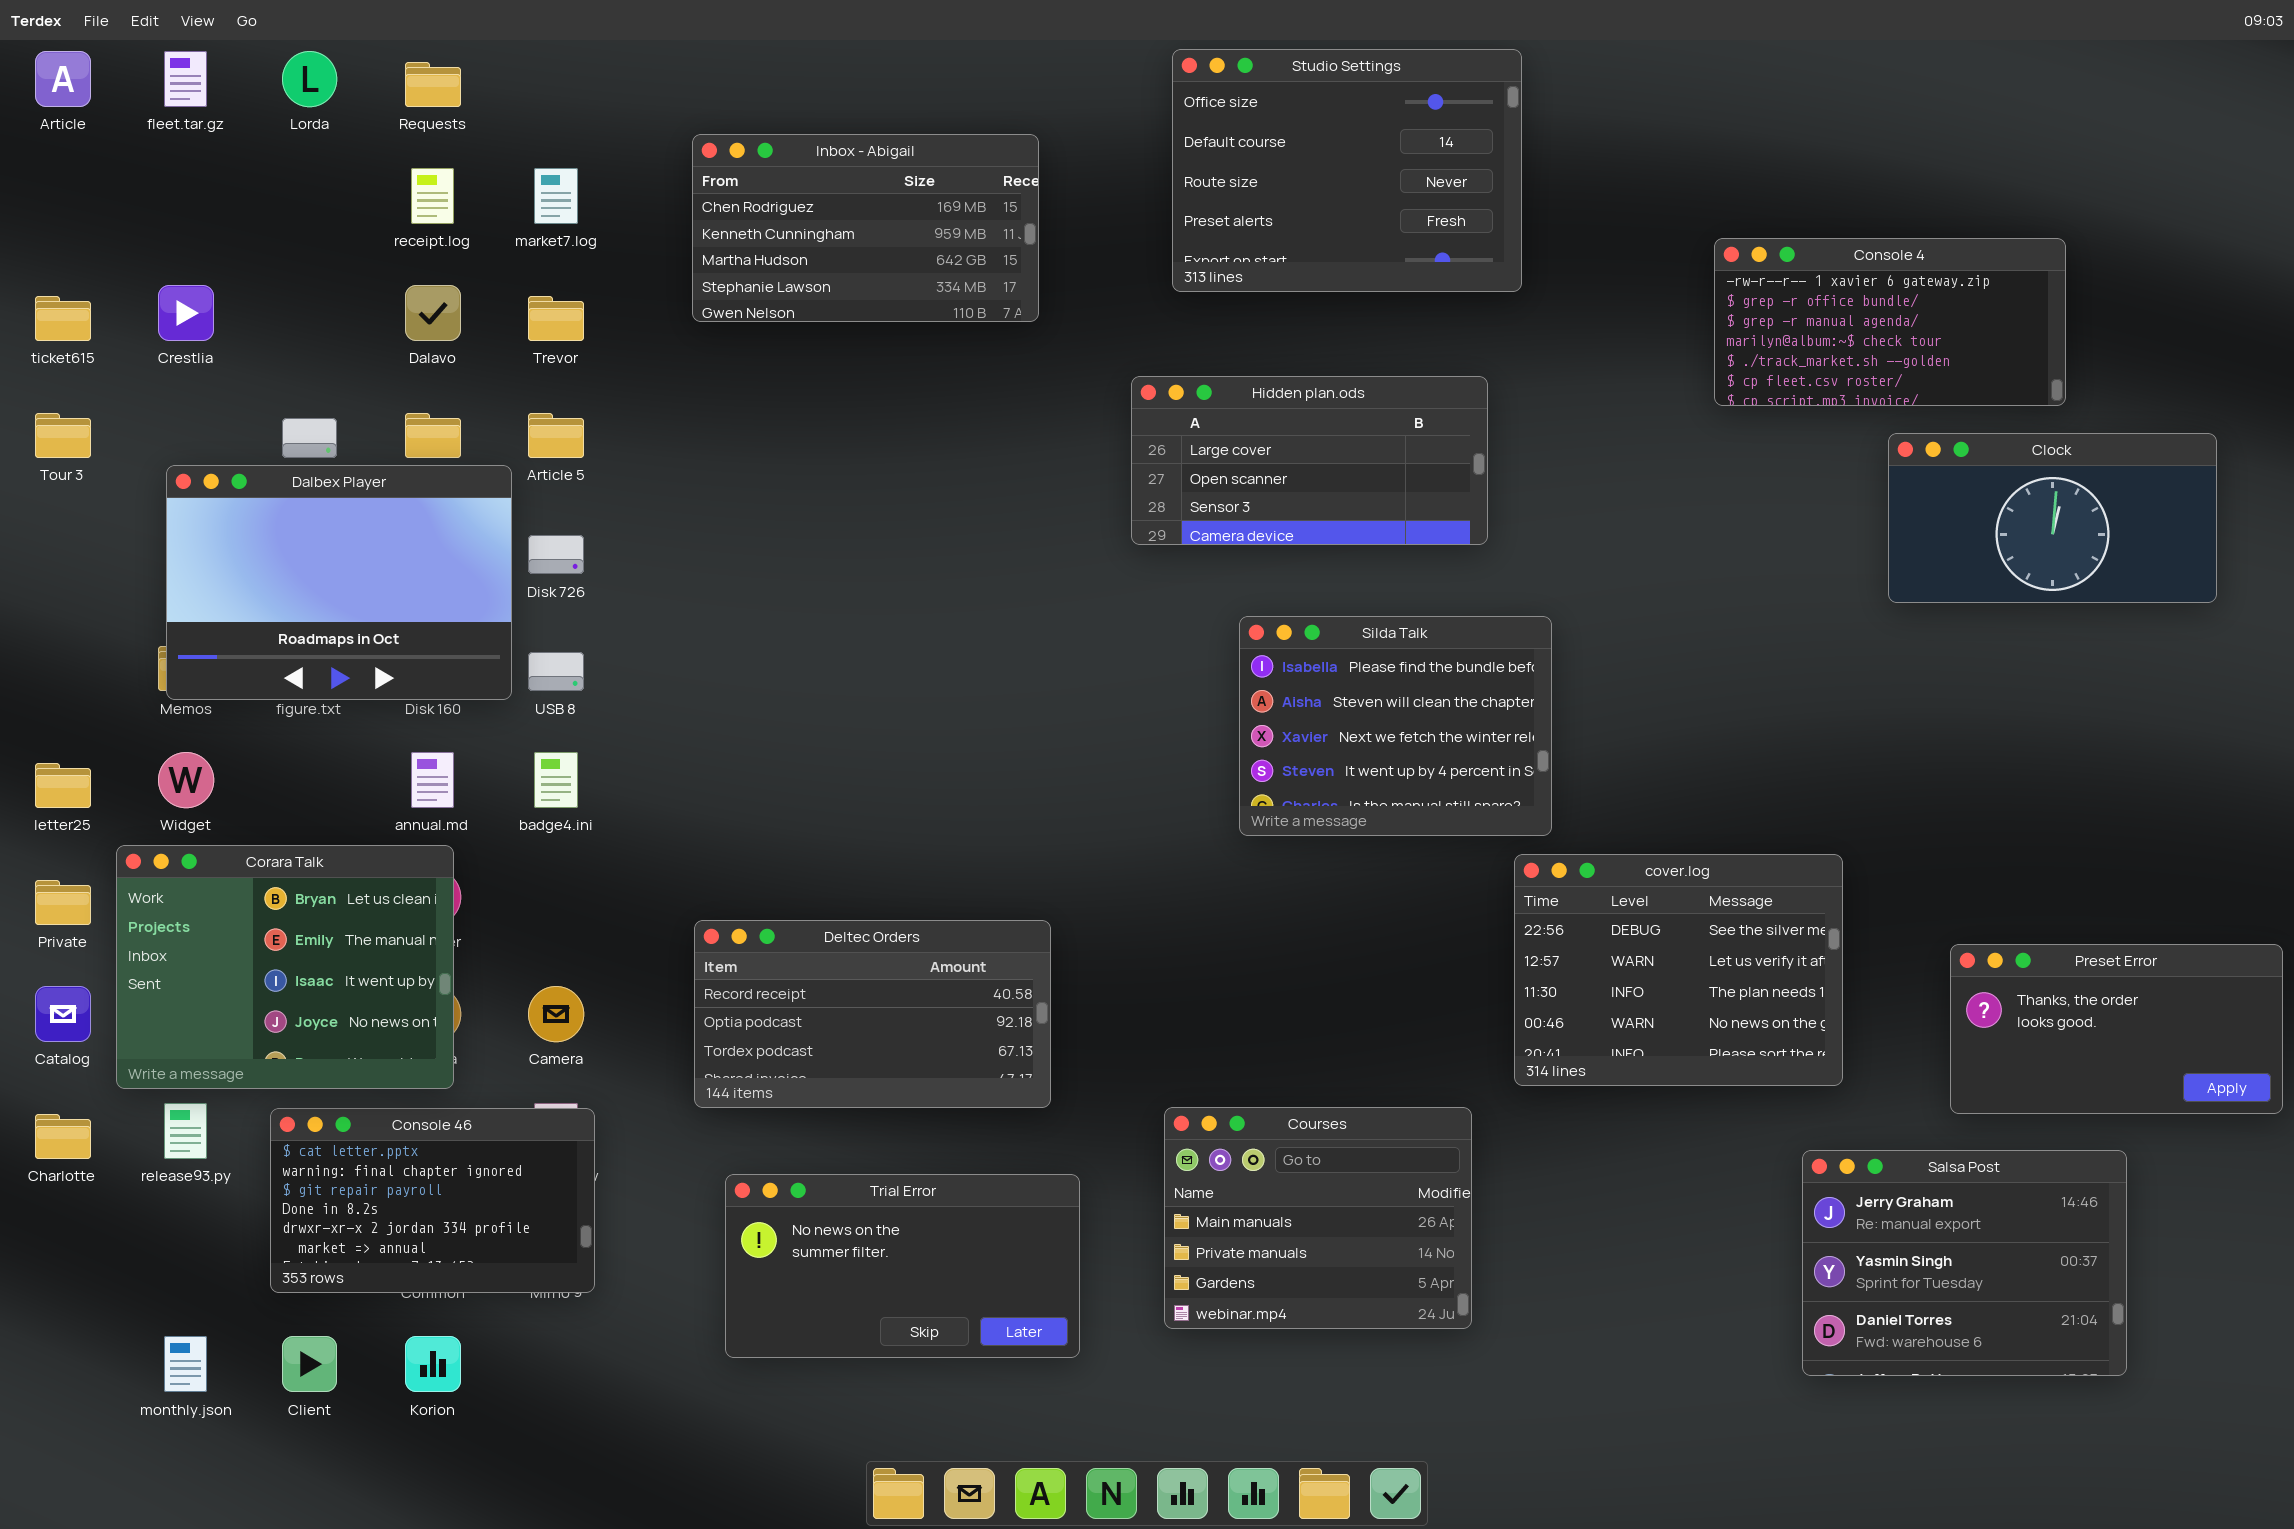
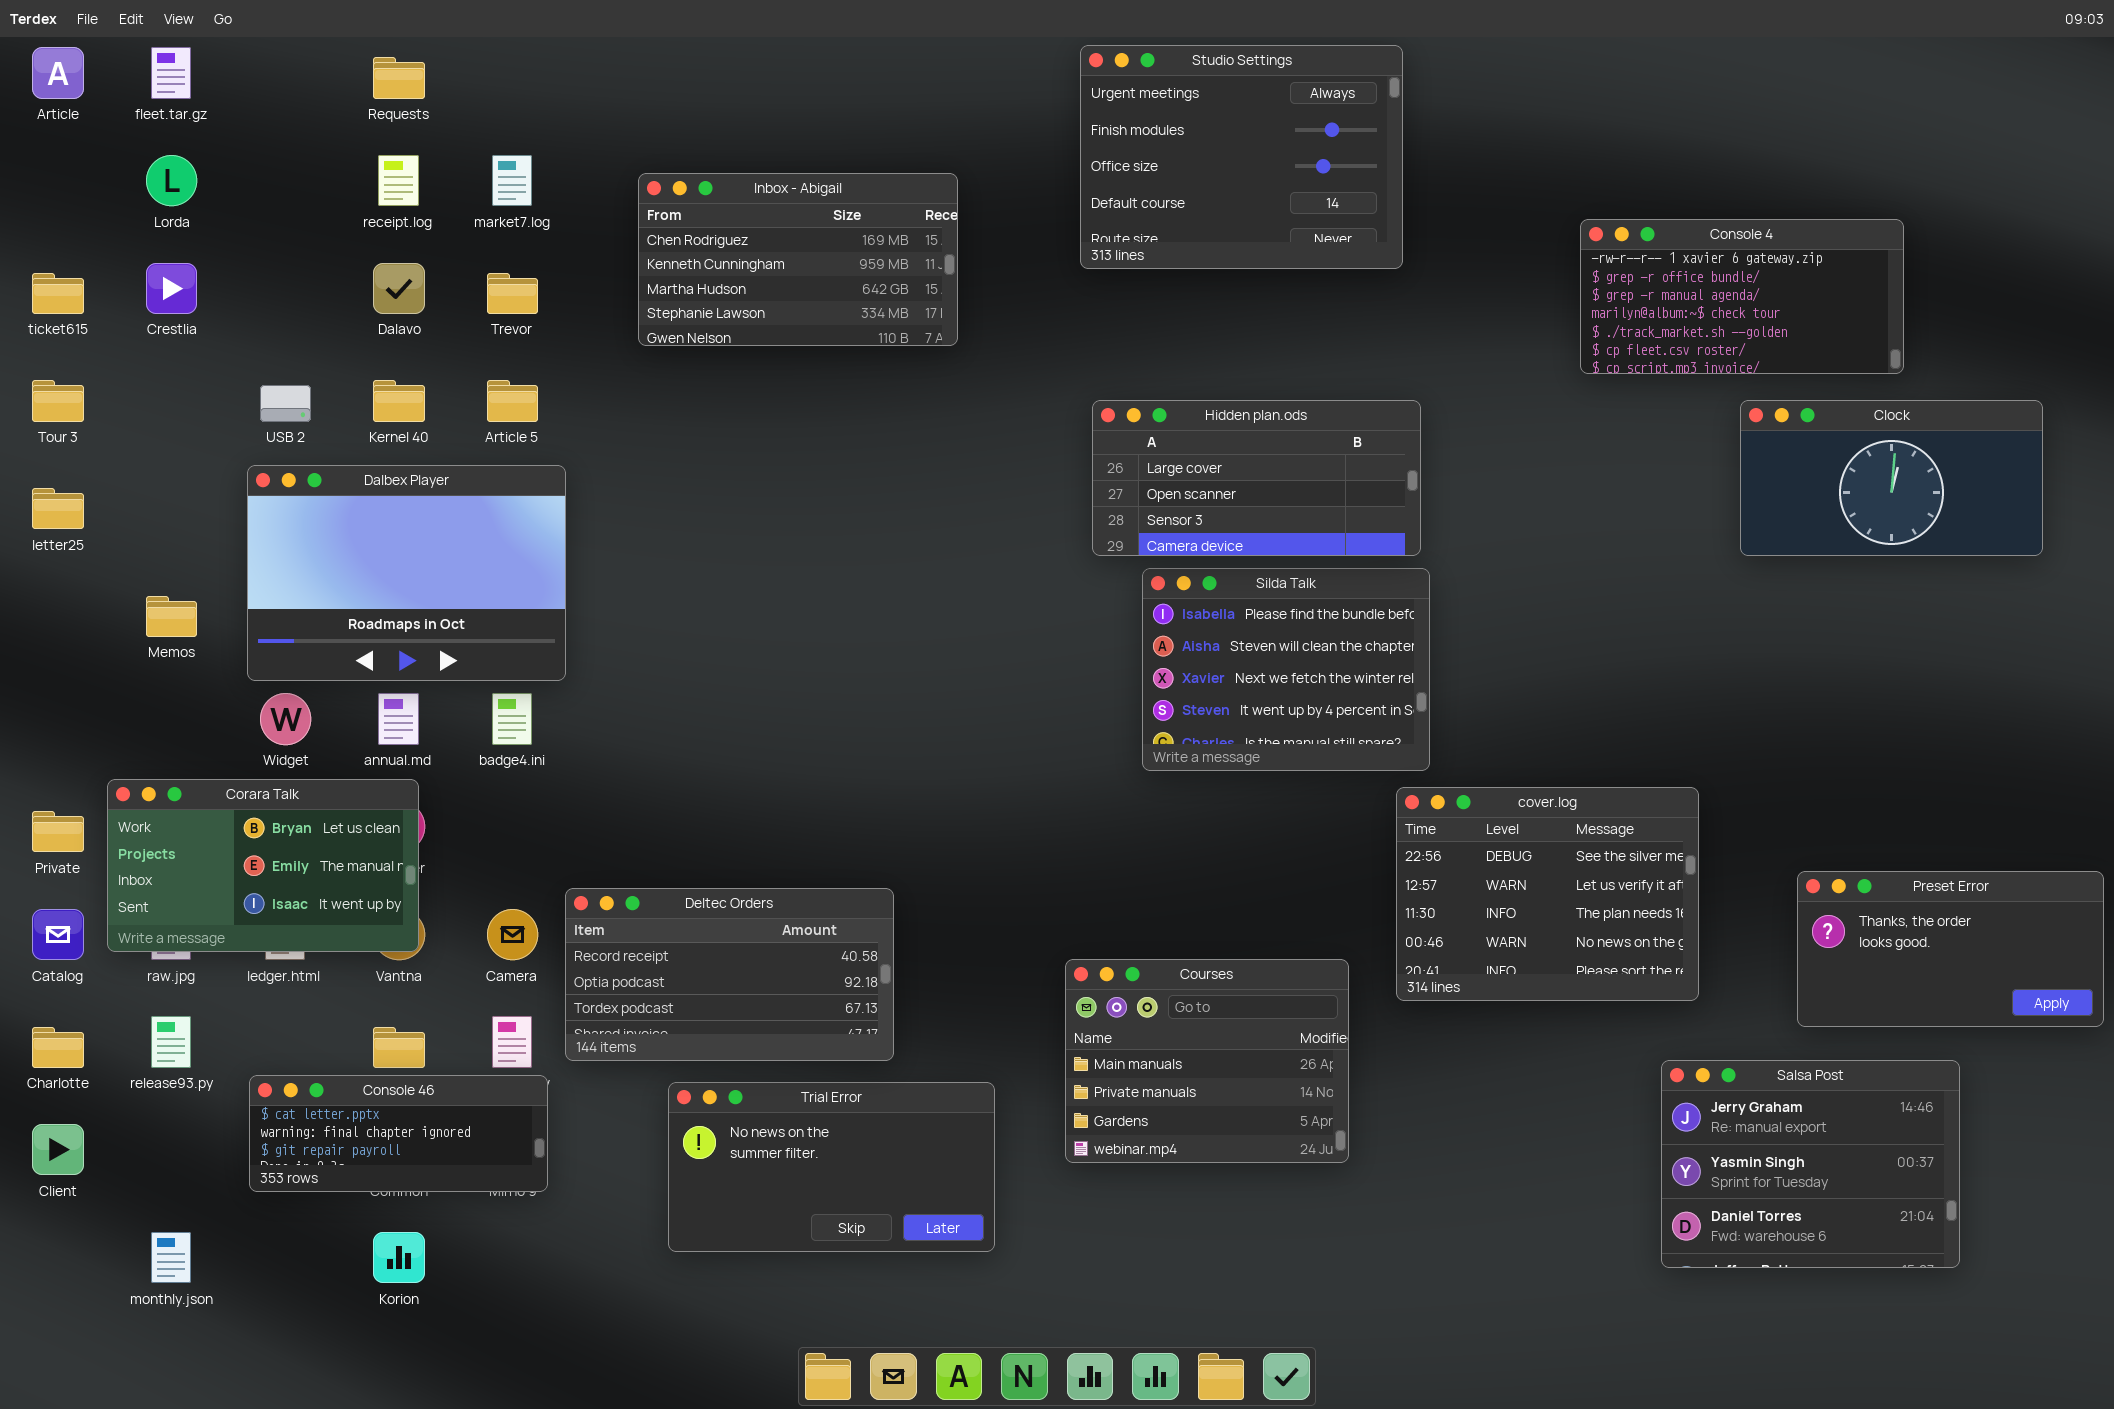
Studio Settings: [1172,49,1522,292] -> [1080,45,1403,269], scrolled up 2 rows
Lorda: [282,51,337,107] -> [146,155,197,206], moved
Inbox - Abigail: [692,134,1039,322] -> [638,173,958,346], moved
Hidden plan.ods: [1131,376,1488,545] -> [1092,400,1421,556], moved
Dalbex Player: [166,465,512,700] -> [247,465,566,681], moved
Widget: [158,752,214,808] -> [260,693,311,745], moved
letter25: [35,763,91,808] -> [32,488,84,529], moved
Corara Talk: [116,845,454,1089] -> [107,779,419,952], resized
Deltec Orders: [694,920,1051,1108] -> [565,888,894,1061], moved
Courses: [1164,1107,1472,1329] -> [1065,959,1349,1163], moved
Console 46: [270,1108,595,1293] -> [249,1075,548,1192], resized
Client: [282,1336,337,1392] -> [32,1124,84,1175], moved

